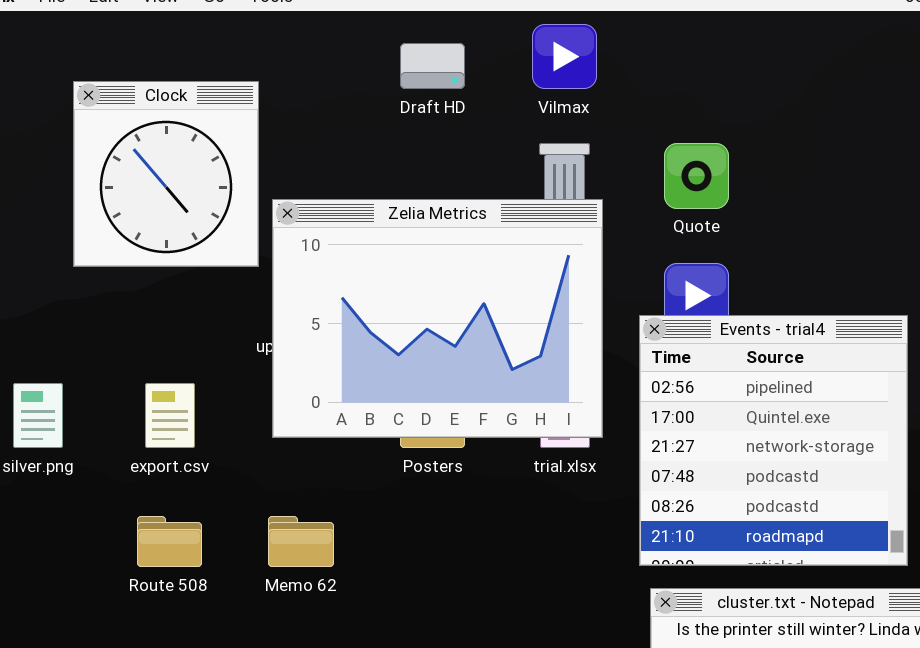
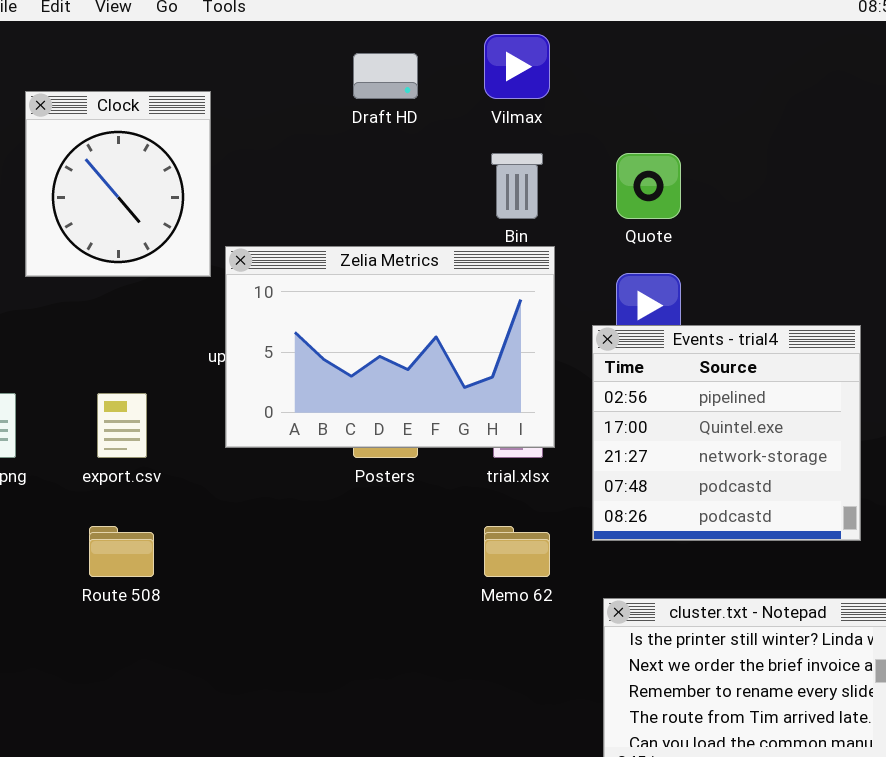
Zelia Metrics: [272,199,603,438] -> [225,246,555,448], resized
Events - trial4: [639,315,908,566] -> [592,325,861,541], resized
Memo 62: [268,516,334,567] -> [484,526,550,577], moved

